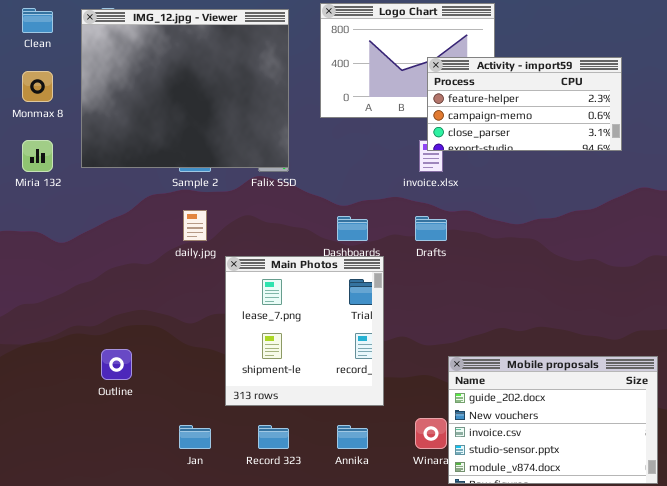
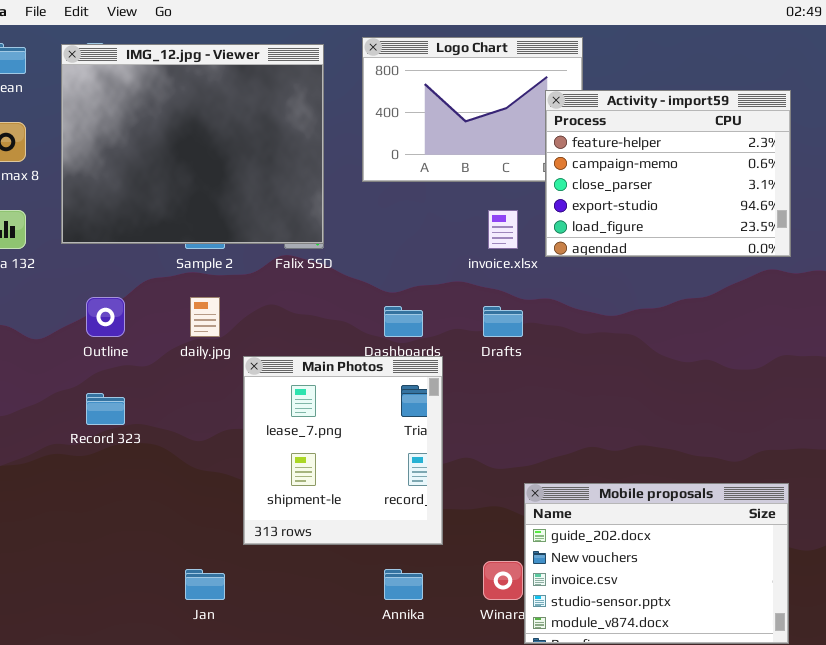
Activity - import59: [427,57,622,151] -> [545,90,791,257], moved, resized
Outline: [101,349,132,380] -> [86,297,125,337], moved
Record 323: [258,425,289,449] -> [86,393,125,425], moved

